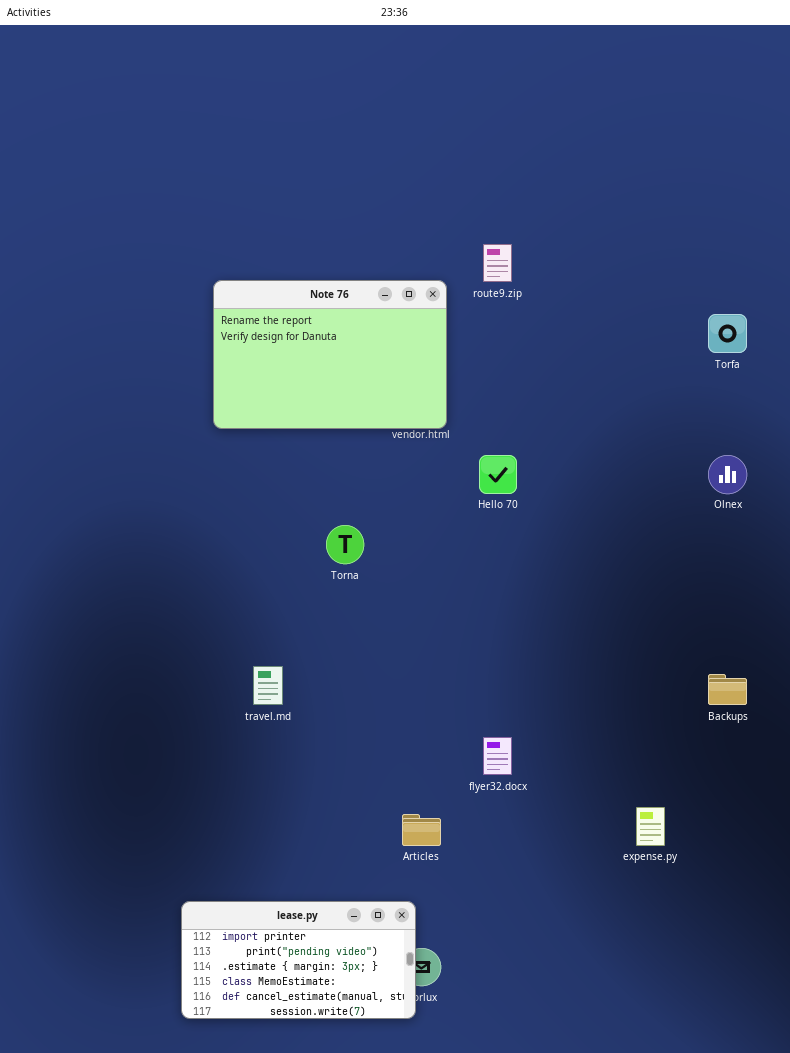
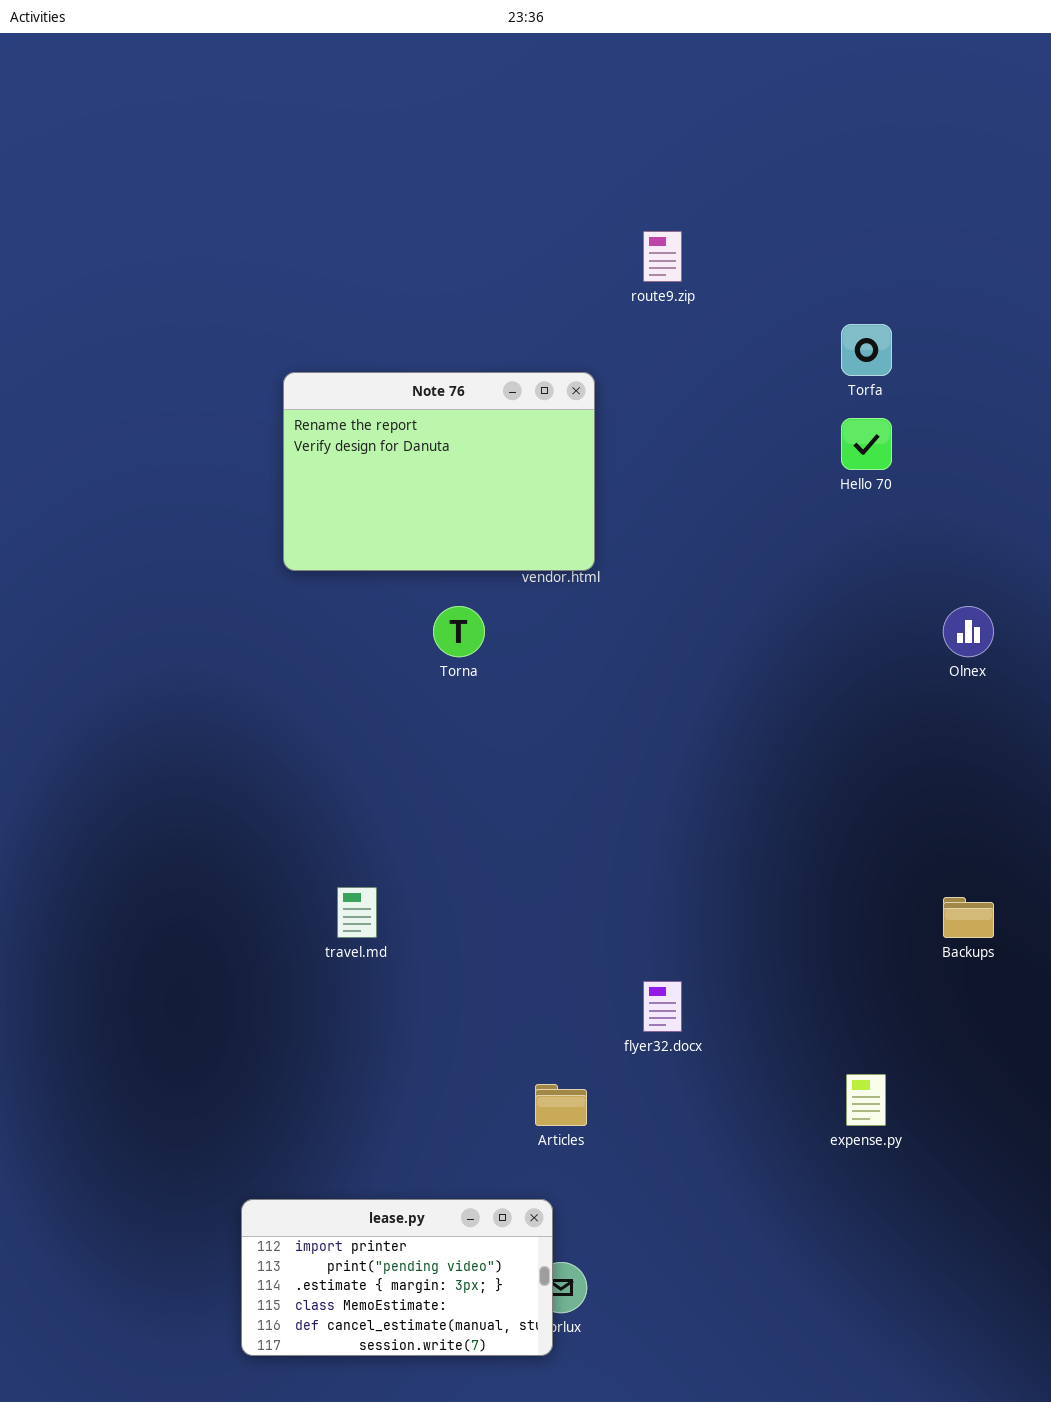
route9.zip: [483,244,512,282] -> [643,231,682,282], moved
Torfa: [708,314,747,353] -> [841,324,892,376], moved
Hello 70: [479,455,517,494] -> [841,418,892,470], moved
Torna: [326,525,364,564] -> [433,606,485,657], moved

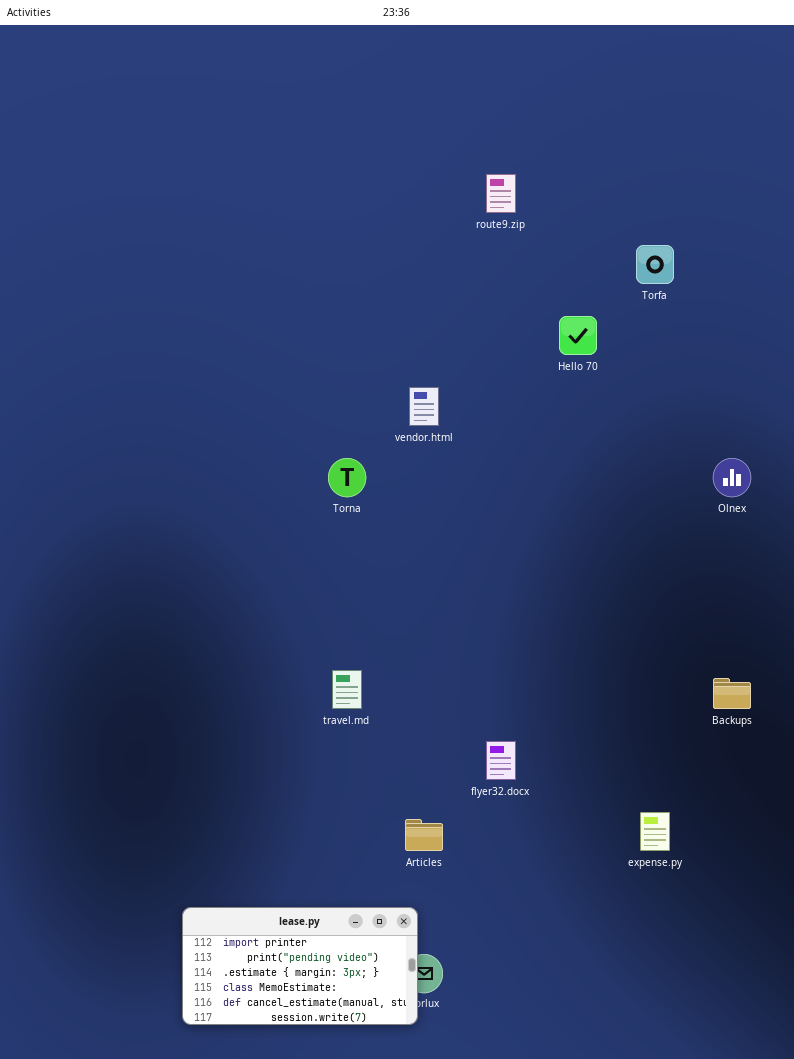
Note 76: [283,372,595,571] -> none, closed
Hello 70: [841,418,892,470] -> [559,316,597,355], moved
travel.md: [337,887,377,938] -> [332,670,362,709], moved

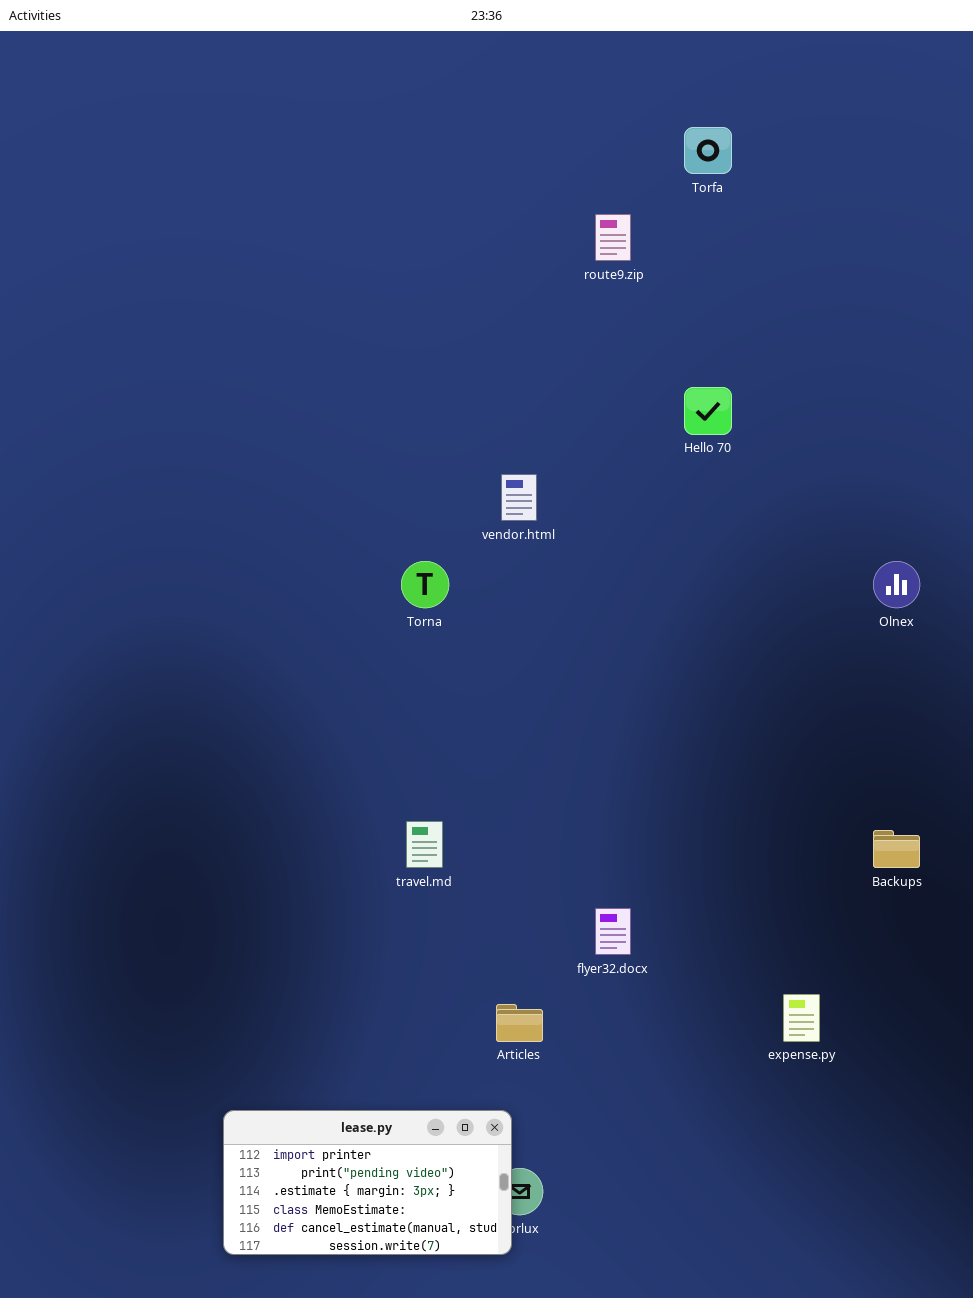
Torfa: [636,245,674,284] -> [684,127,732,174], moved

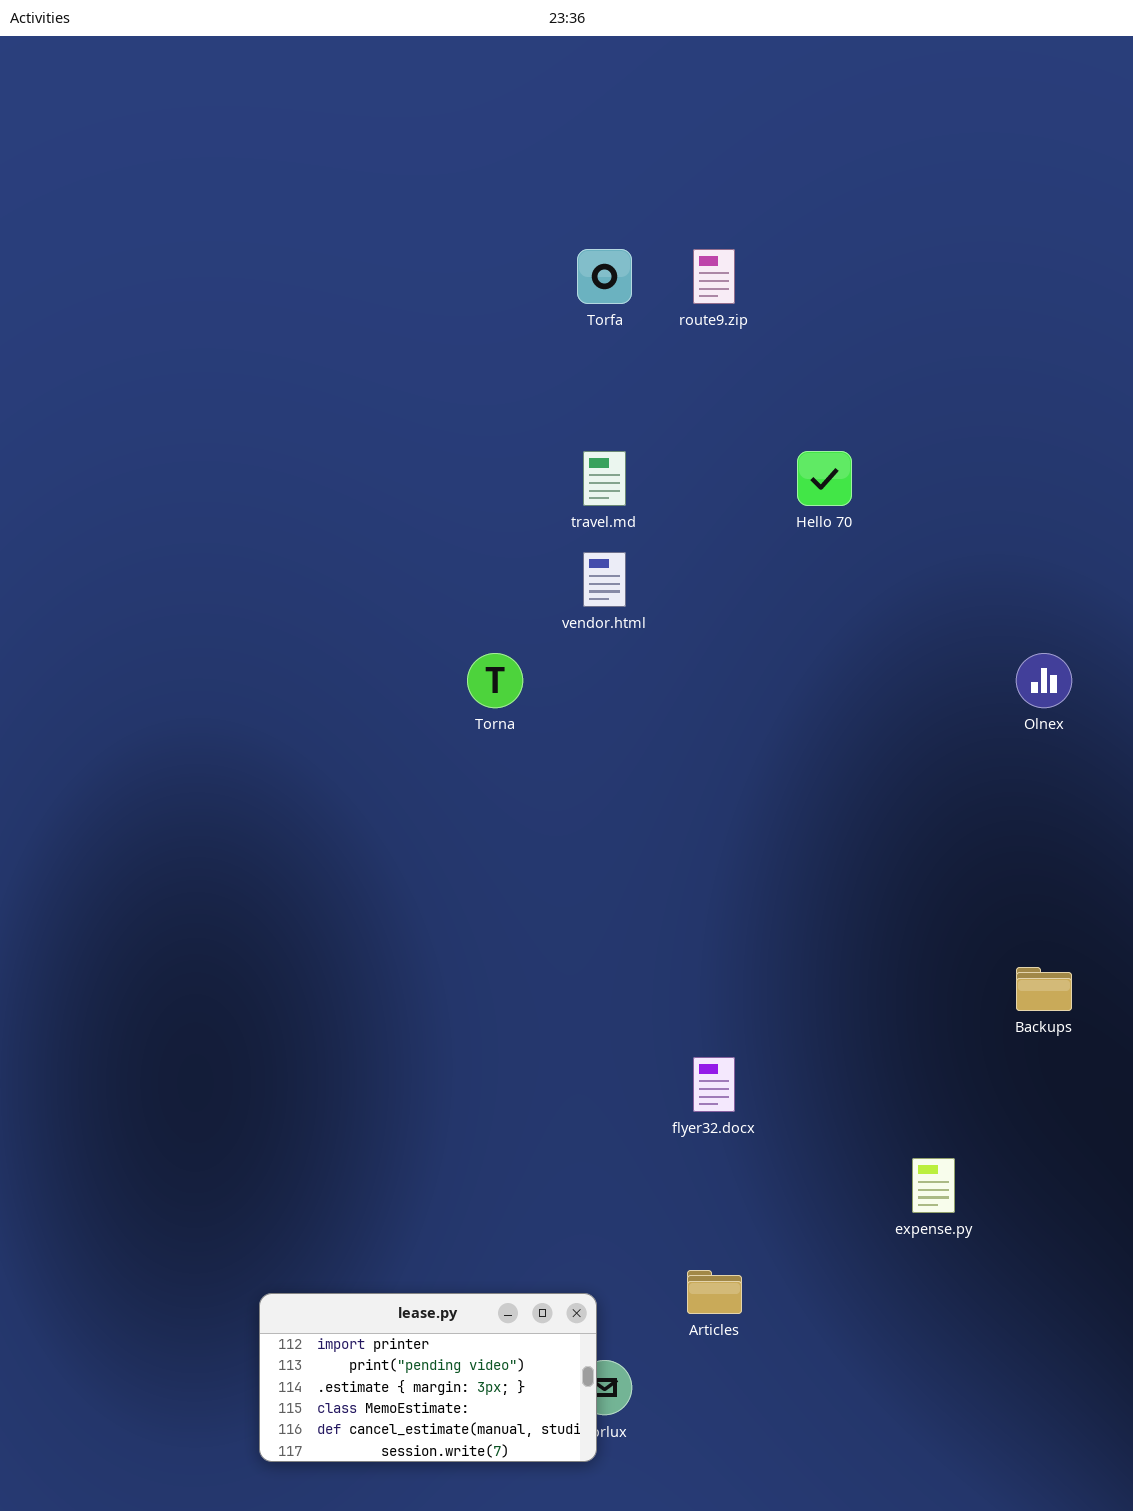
Torfa: [684,127,732,174] -> [577,249,632,304], moved
travel.md: [406,821,443,868] -> [583,451,626,506], moved
Articles: [496,1004,543,1042] -> [687,1270,742,1314], moved

